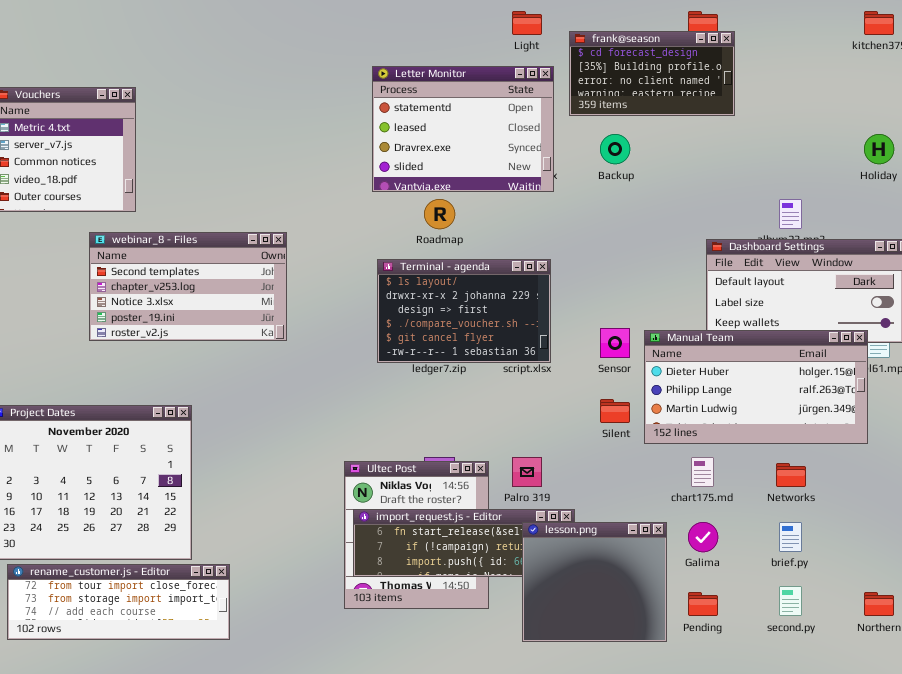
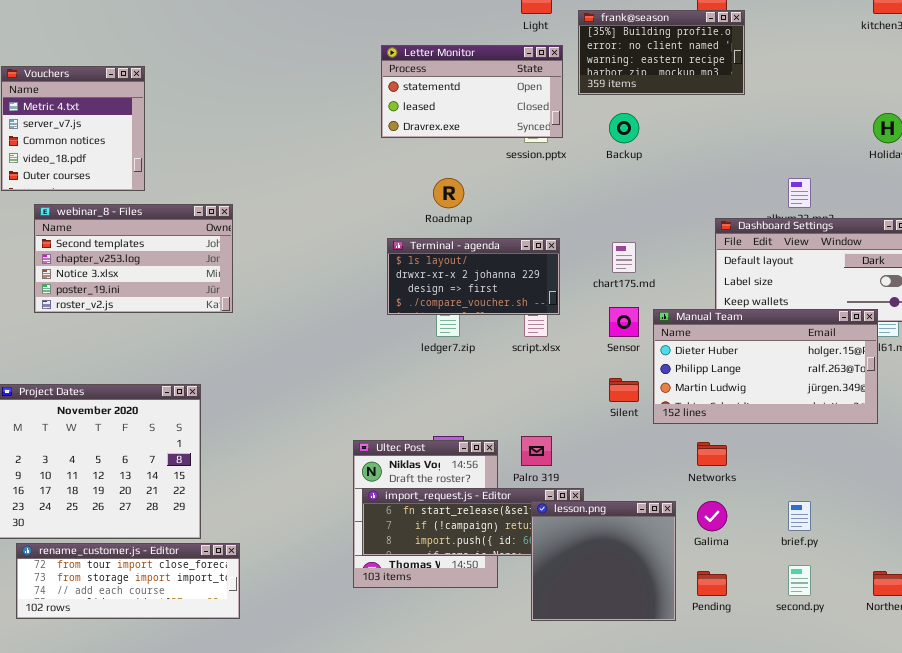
frank@season: [569,31,735,116] -> [578,10,745,95], scrolled down 1 row
Letter Monitor: [372,66,554,192] -> [381,45,563,138], resized
webinar_8 - Files: [89,232,287,341] -> [34,204,233,313], moved
Terminal - agenda: [377,259,551,363] -> [387,238,560,315], resized
chart175.md: [691,457,714,487] -> [612,242,636,273], moved
Networks: [776,463,806,487] -> [697,442,727,466], moved

